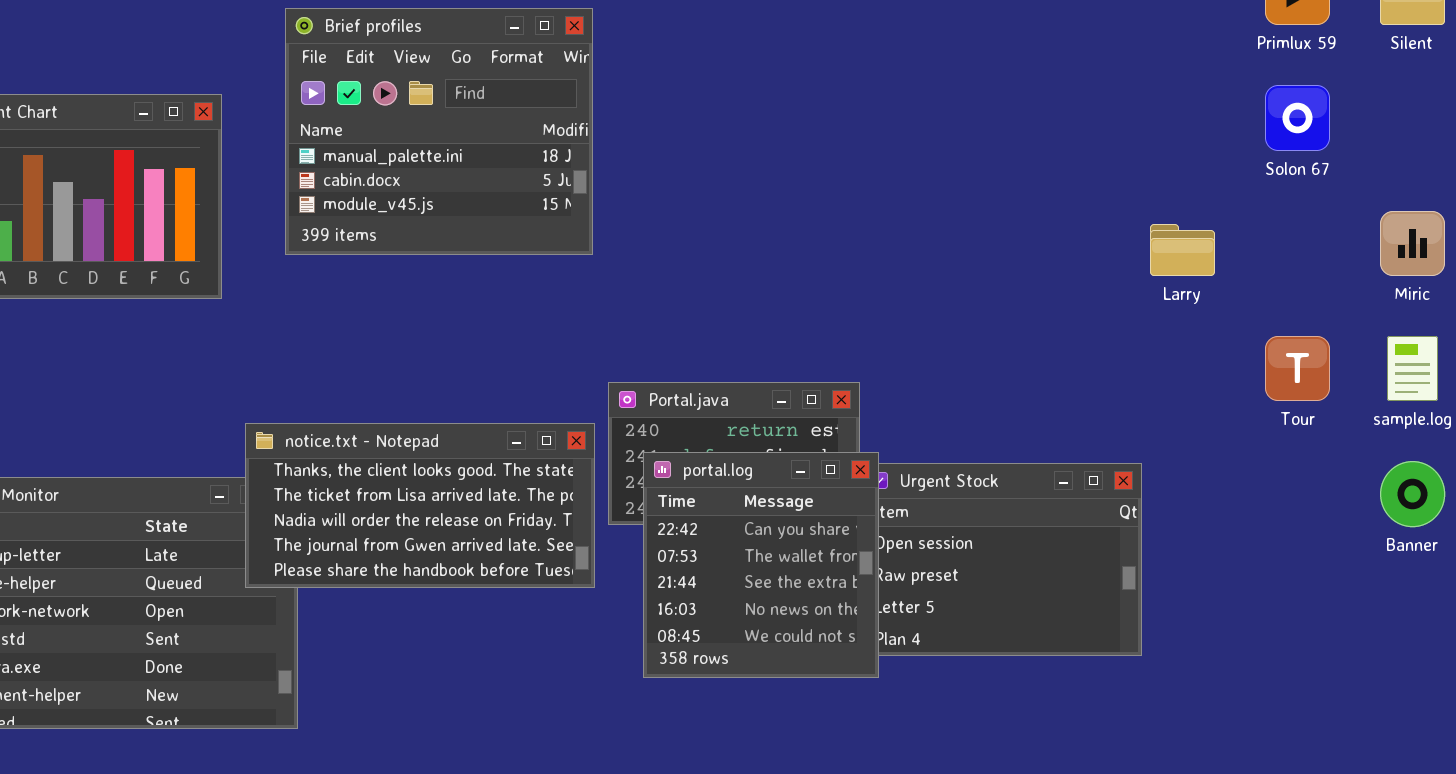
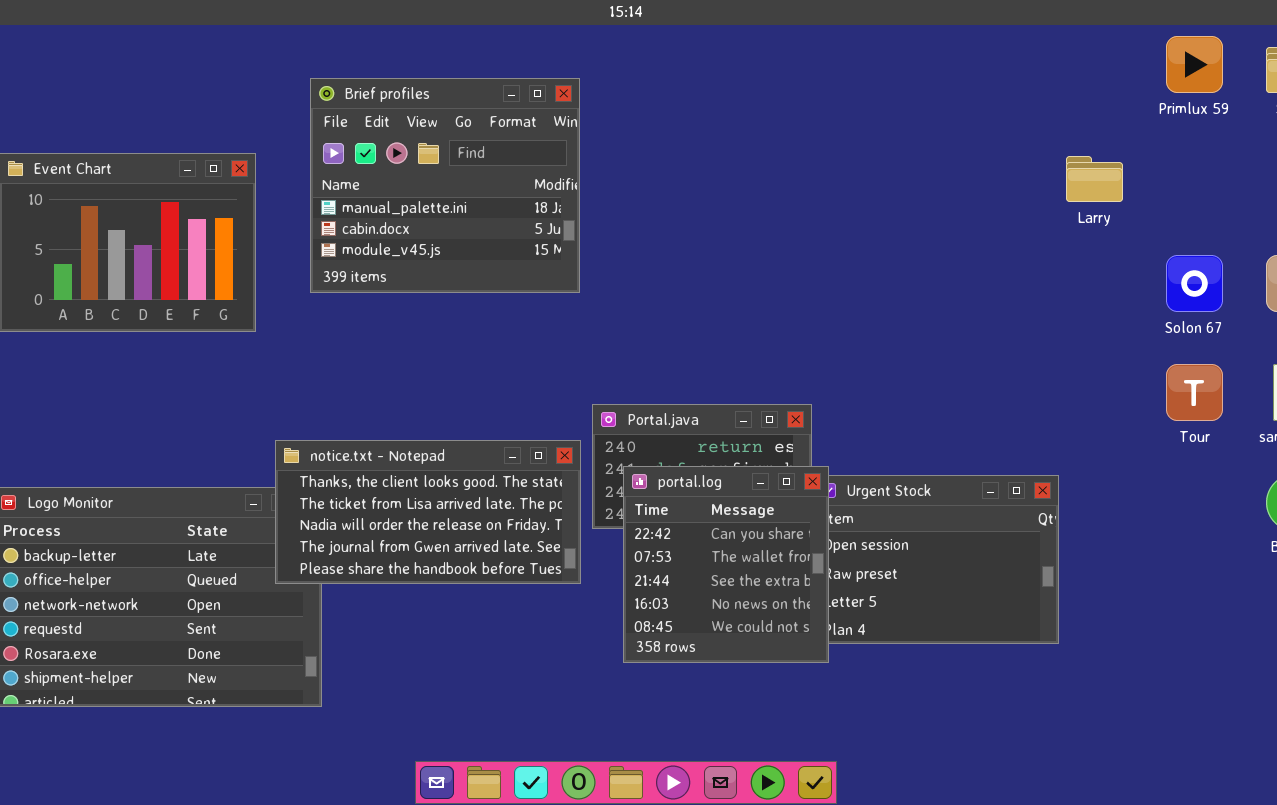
Solon 67: [1265,85,1330,151] -> [1166,255,1223,312], moved
Larry: [1150,224,1215,276] -> [1066,156,1123,202], moved

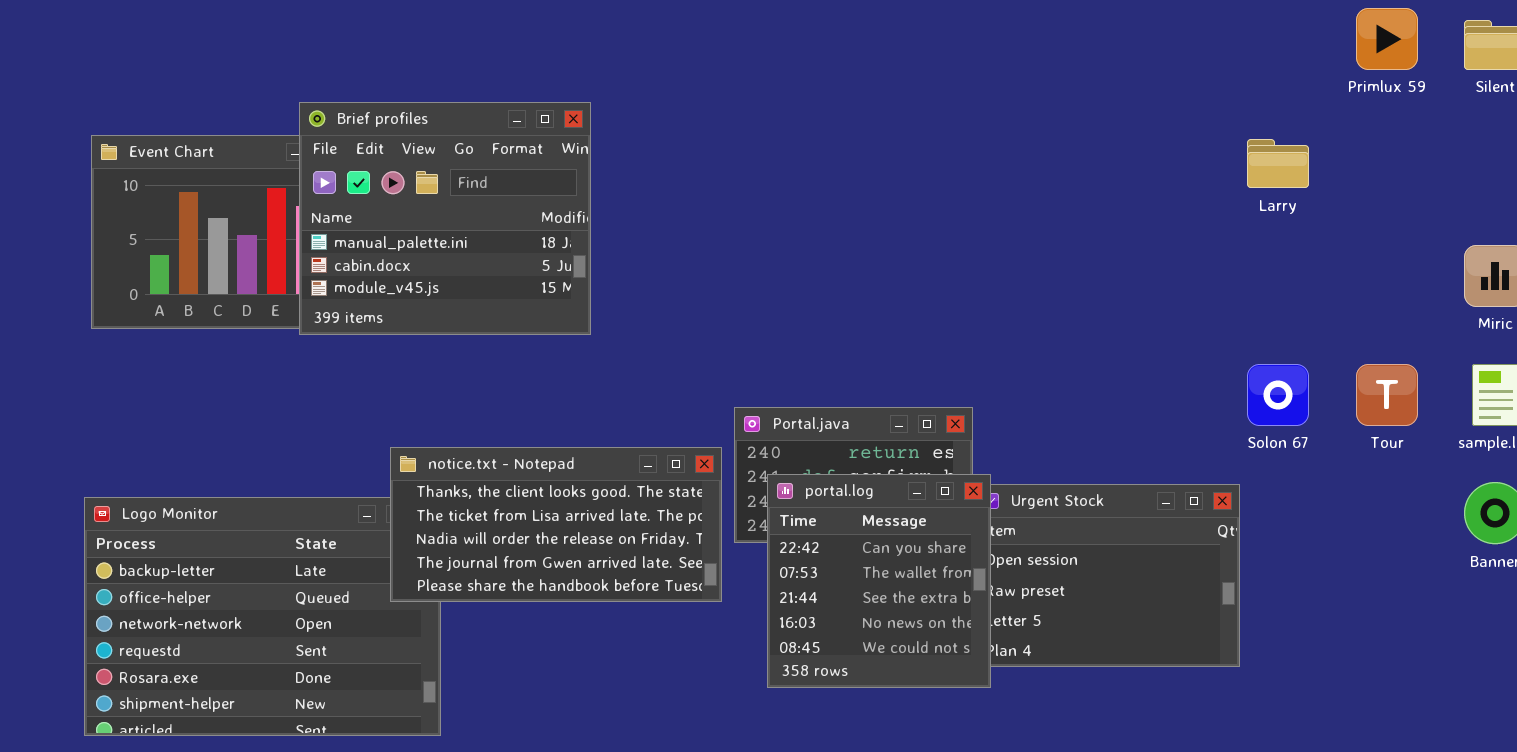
Brief profiles: [310,78,580,293] -> [299,102,591,335], moved
Solon 67: [1166,255,1223,312] -> [1247,364,1309,426], moved

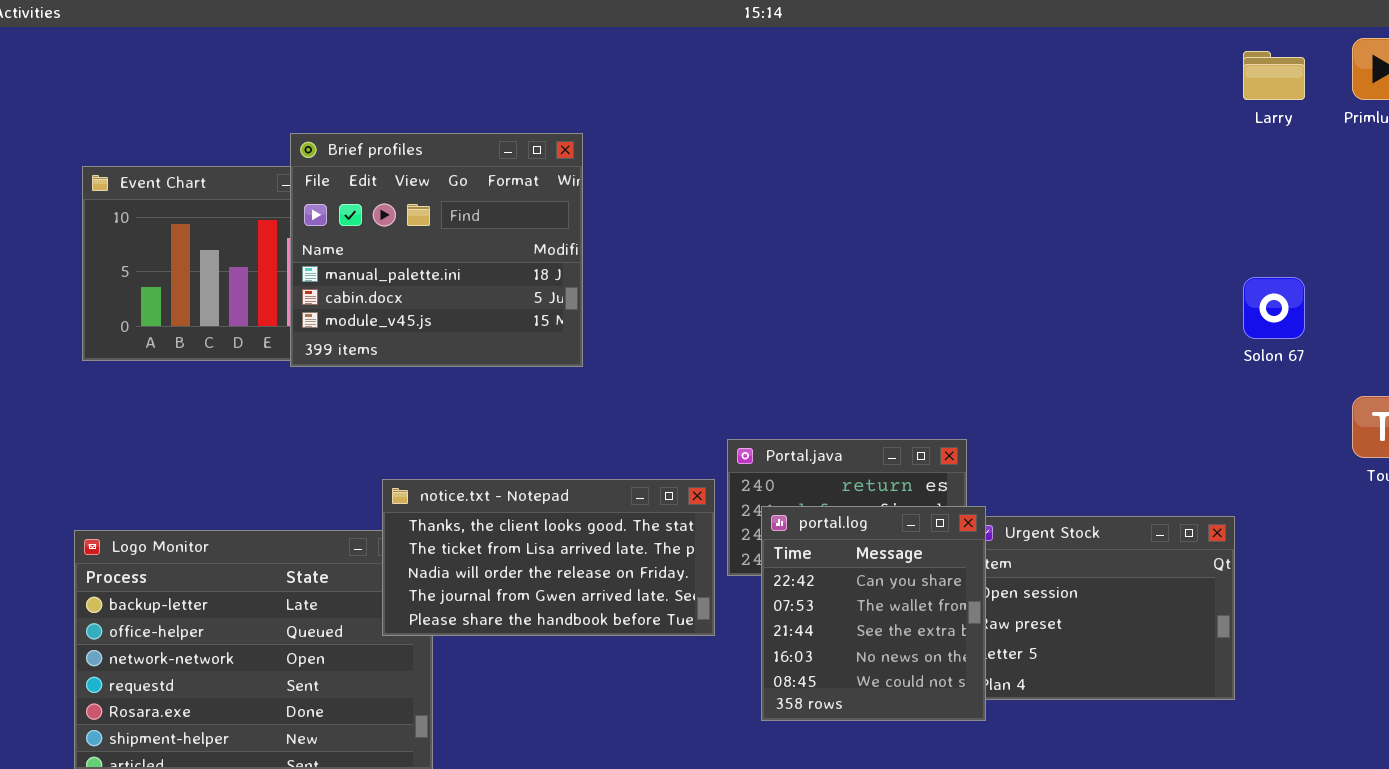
Larry: [1247,139,1309,188] -> [1243,51,1305,100], moved
Solon 67: [1247,364,1309,426] -> [1243,277,1305,339], moved

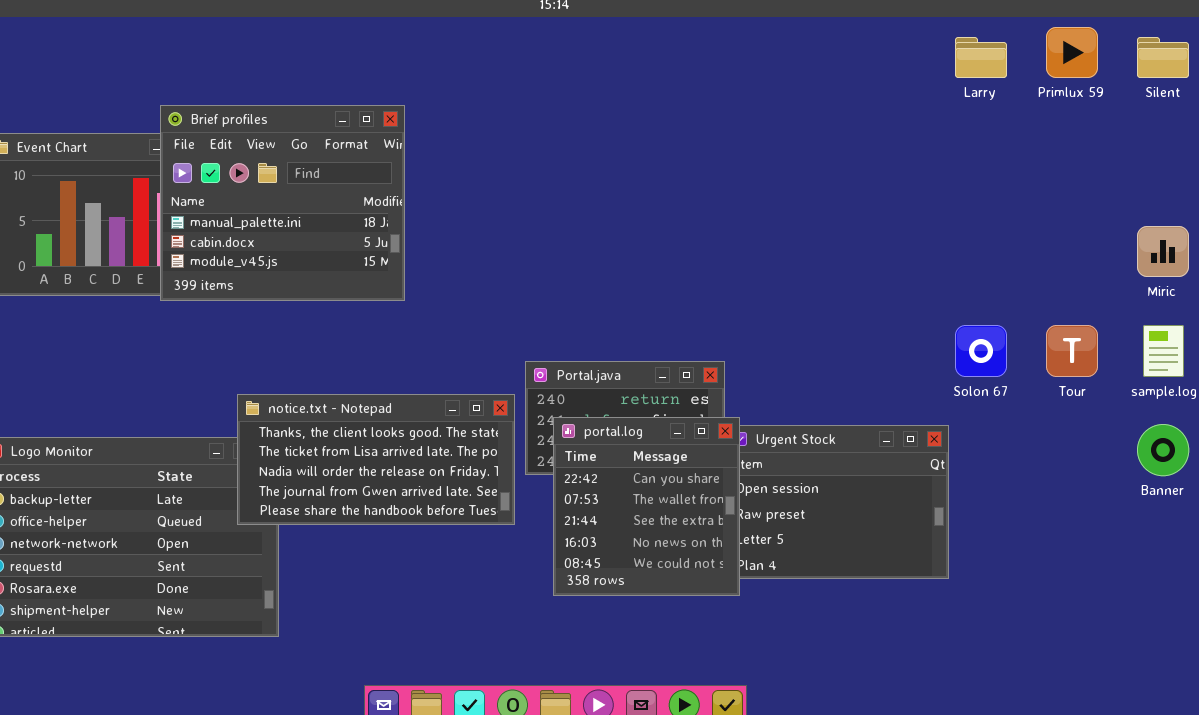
Solon 67: [1243,277,1305,339] -> [955,325,1007,377], moved

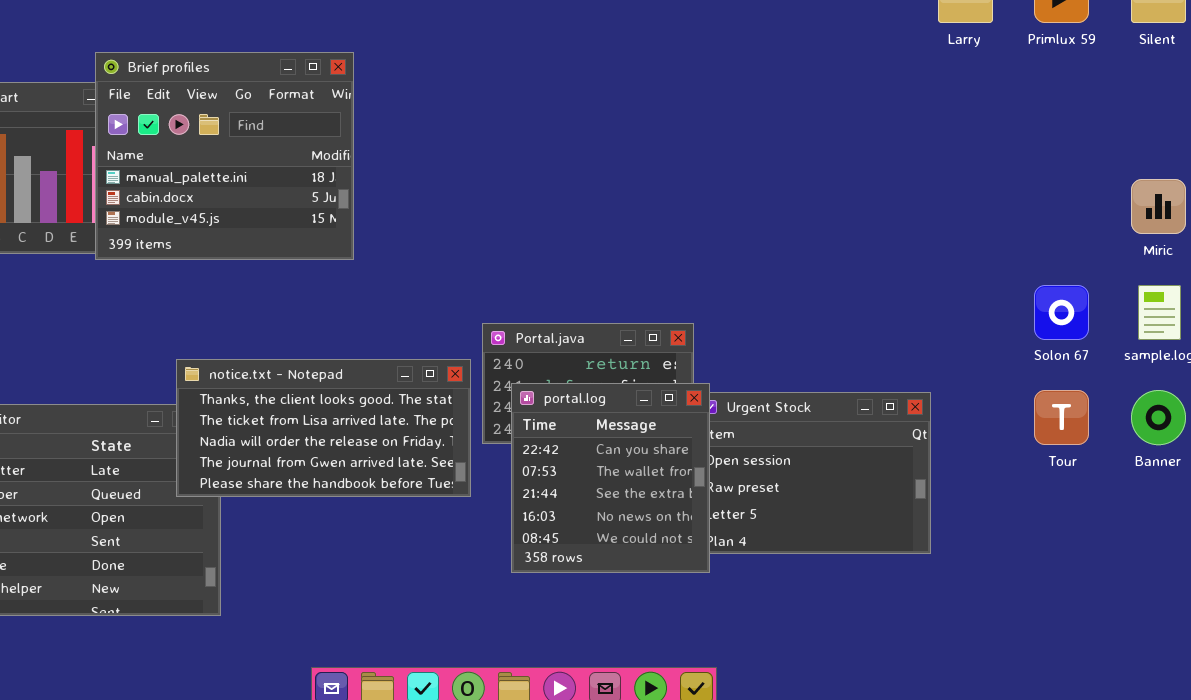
Solon 67: [955,325,1007,377] -> [1034,285,1089,340], moved
Tour: [1046,325,1098,377] -> [1034,390,1089,445], moved

